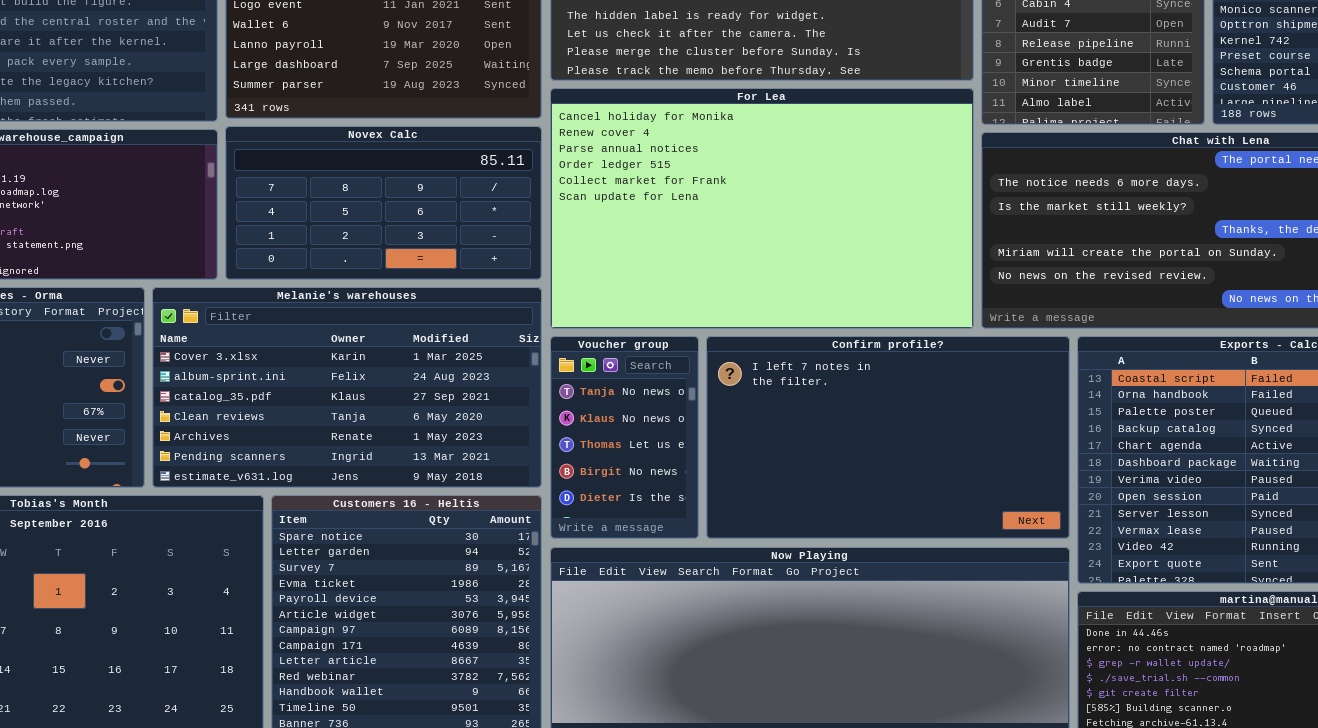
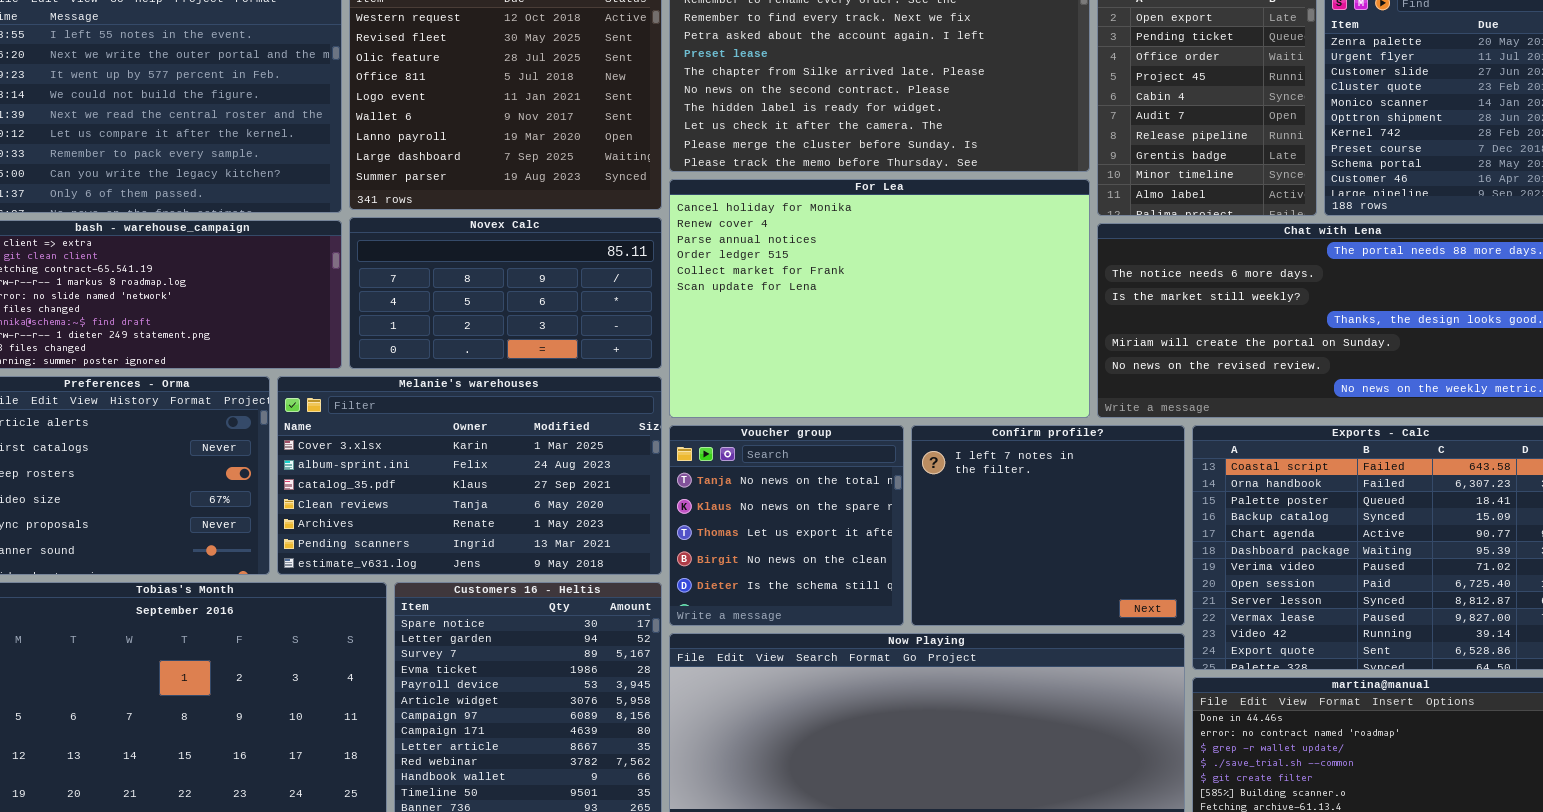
Voucher group: [550,336,699,539] -> [669,425,904,626], resized
Confirm profile?: [706,336,1070,539] -> [911,425,1185,626], resized

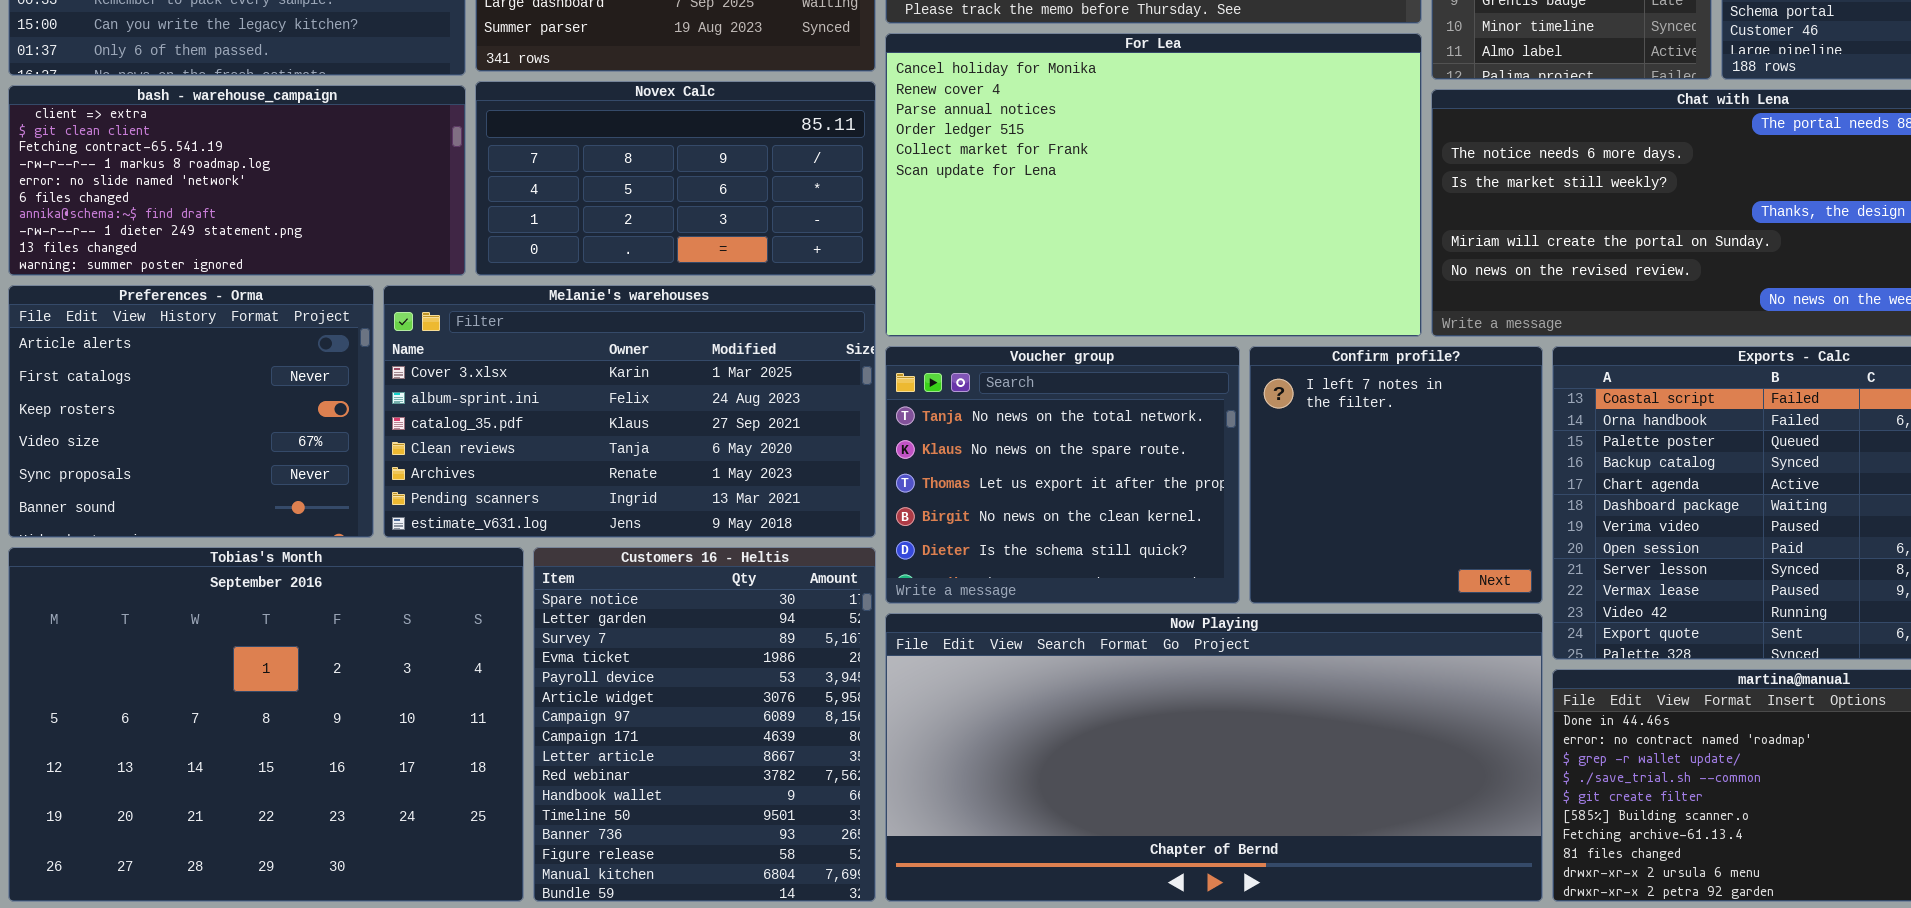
Voucher group: [669,425,904,626] -> [885,346,1240,604], resized
Confirm profile?: [911,425,1185,626] -> [1249,346,1543,604], resized

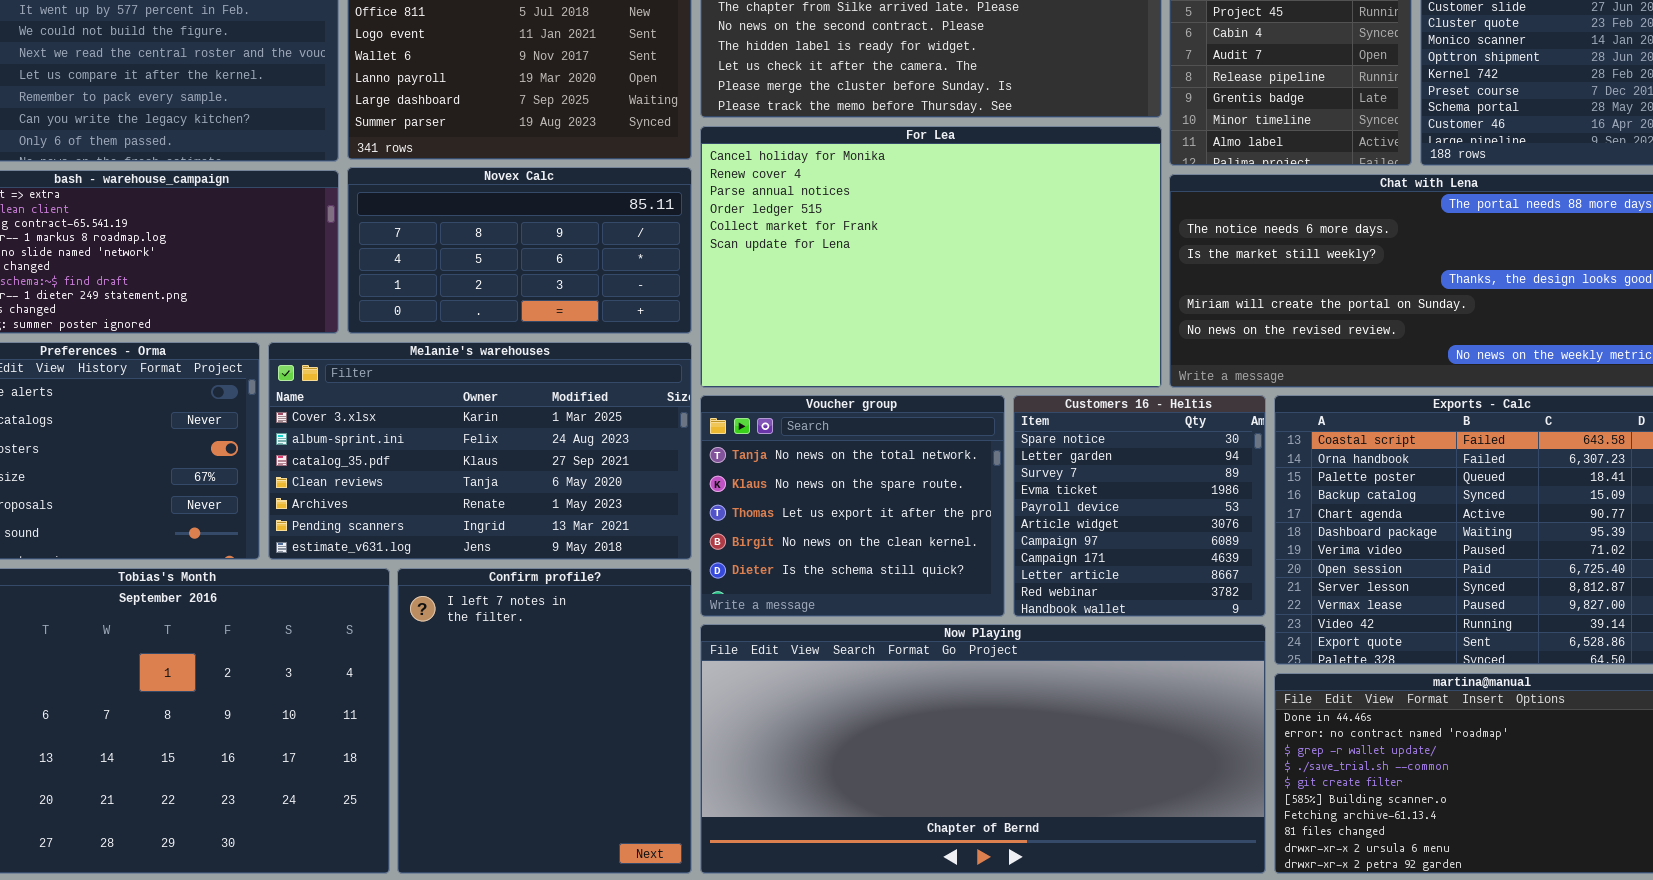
Confirm profile?: [1249,346,1543,604] -> [397,568,692,874], moved, resized
Customers 16 - Heltis: [533,547,876,902] -> [1013,395,1266,617], moved, resized

